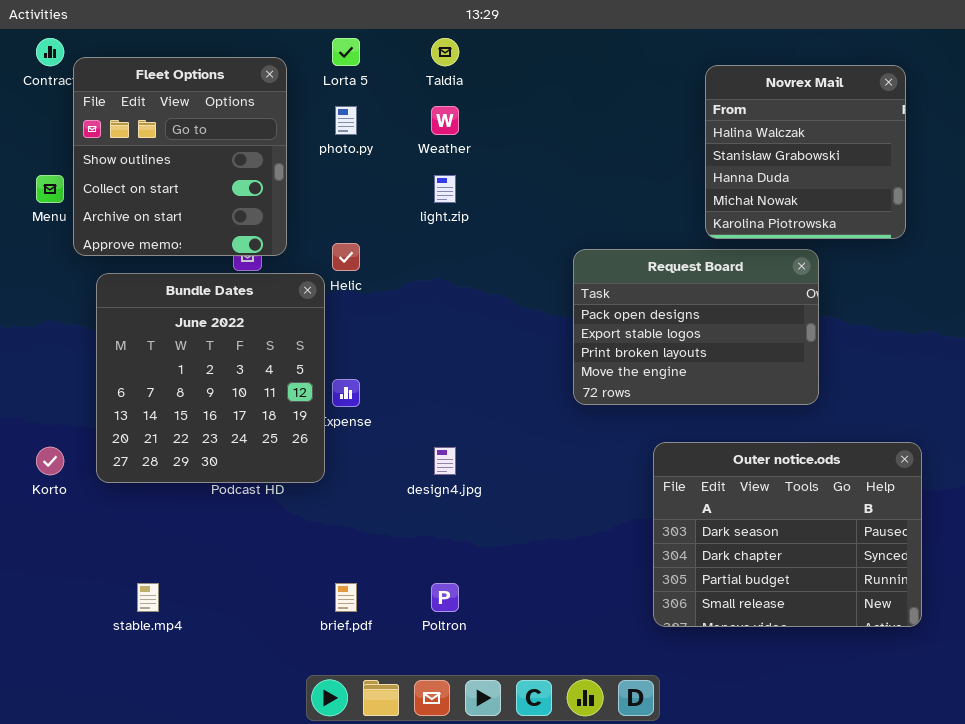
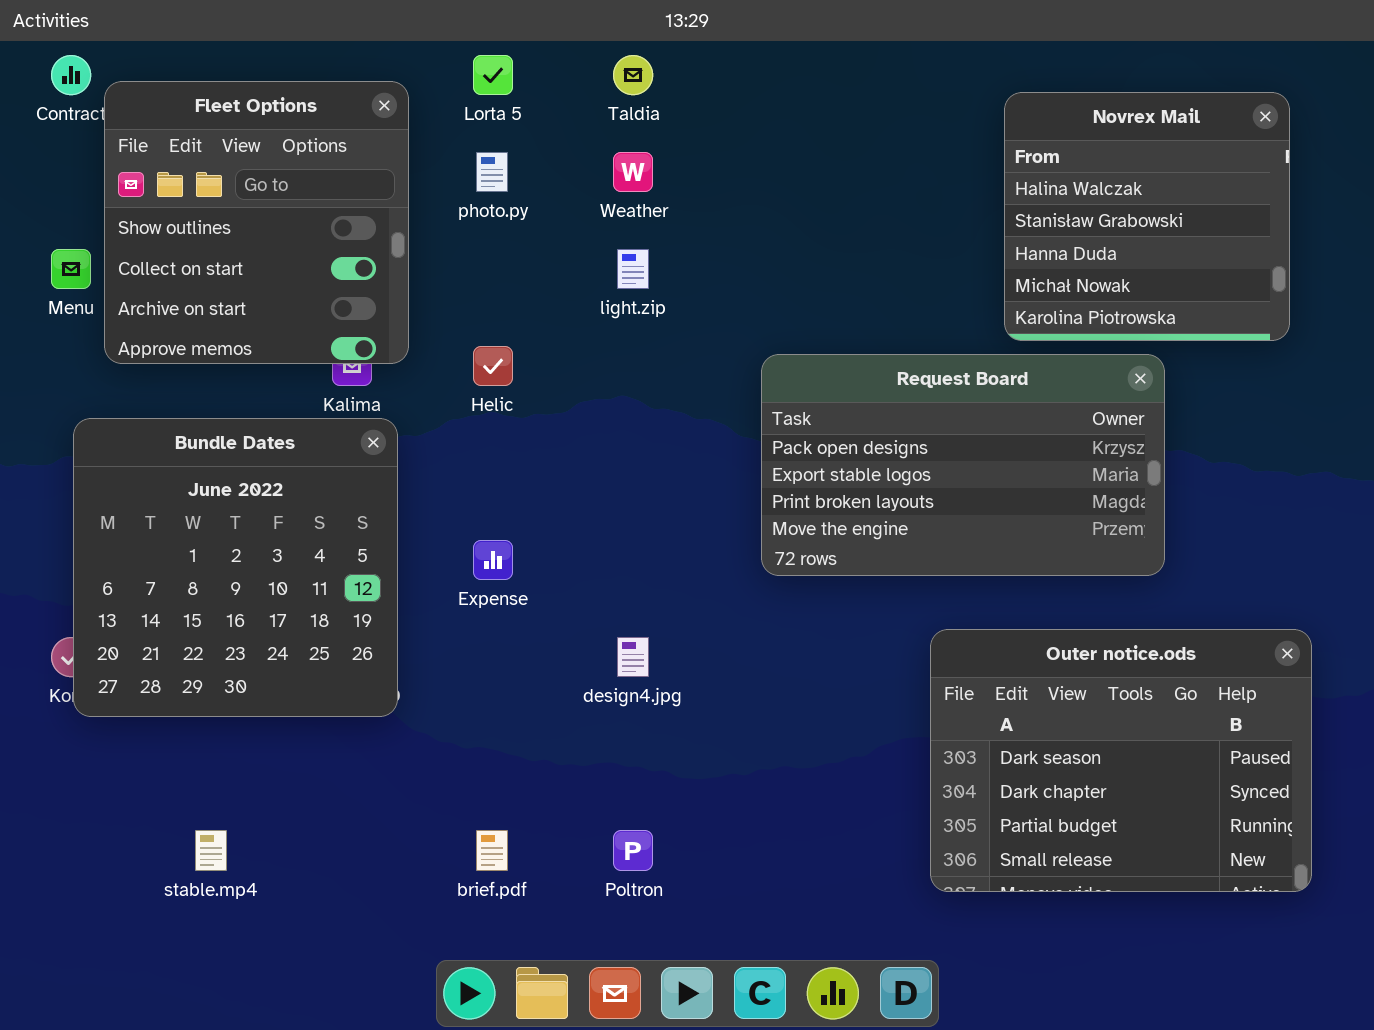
Request Board: [573,249,819,405] -> [761,354,1165,576], resized
Bundle Dates: [96,273,325,483] -> [73,418,398,717], moved

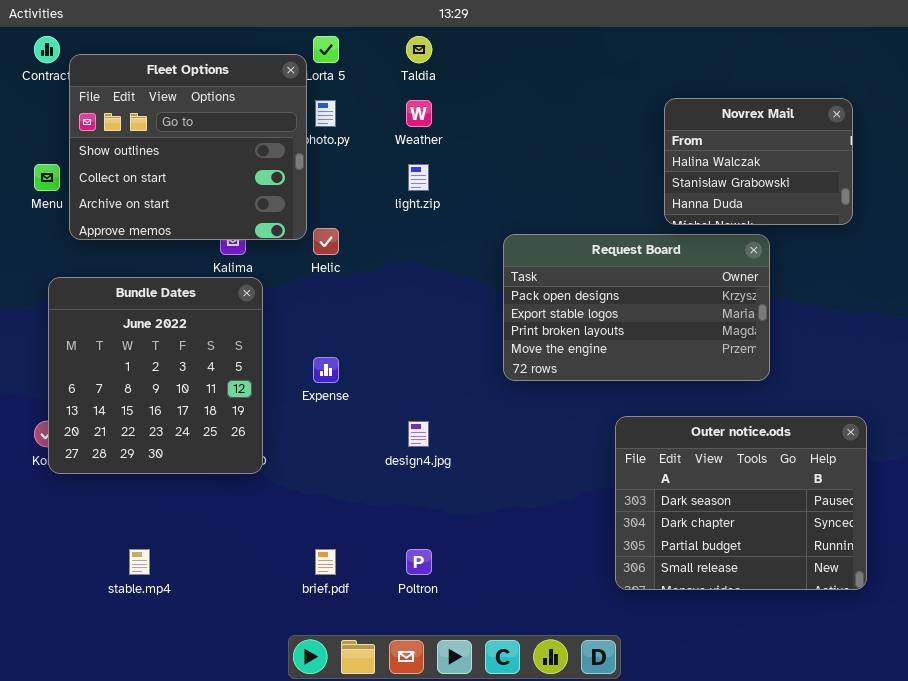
Fleet Options: [104,81,409,364] -> [69,54,307,240], resized
Novrex Mail: [1004,92,1290,341] -> [664,98,853,225], resized

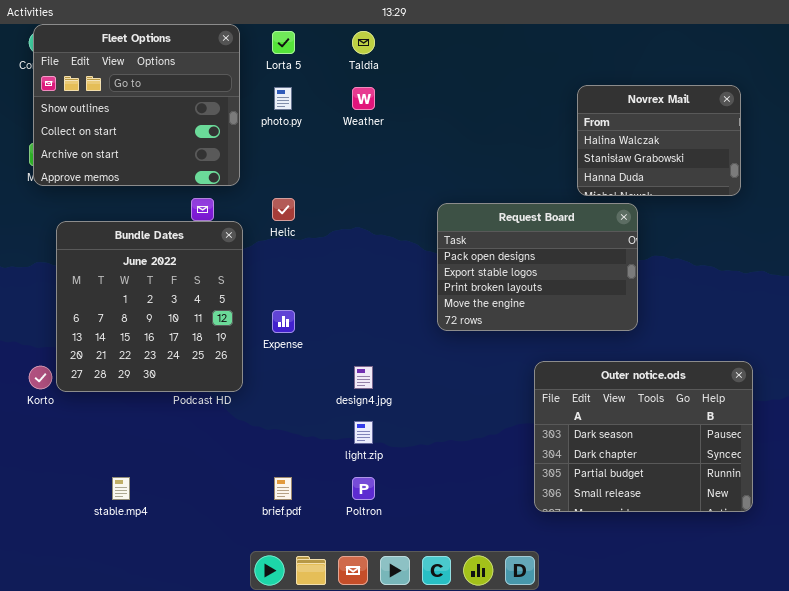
Fleet Options: [69,54,307,240] -> [33,24,240,186], moved
light.zip: [408,164,429,191] -> [354,421,373,444], moved
Request Board: [503,234,770,381] -> [437,203,638,331], resized
Bundle Dates: [48,277,263,474] -> [56,221,243,392], moved

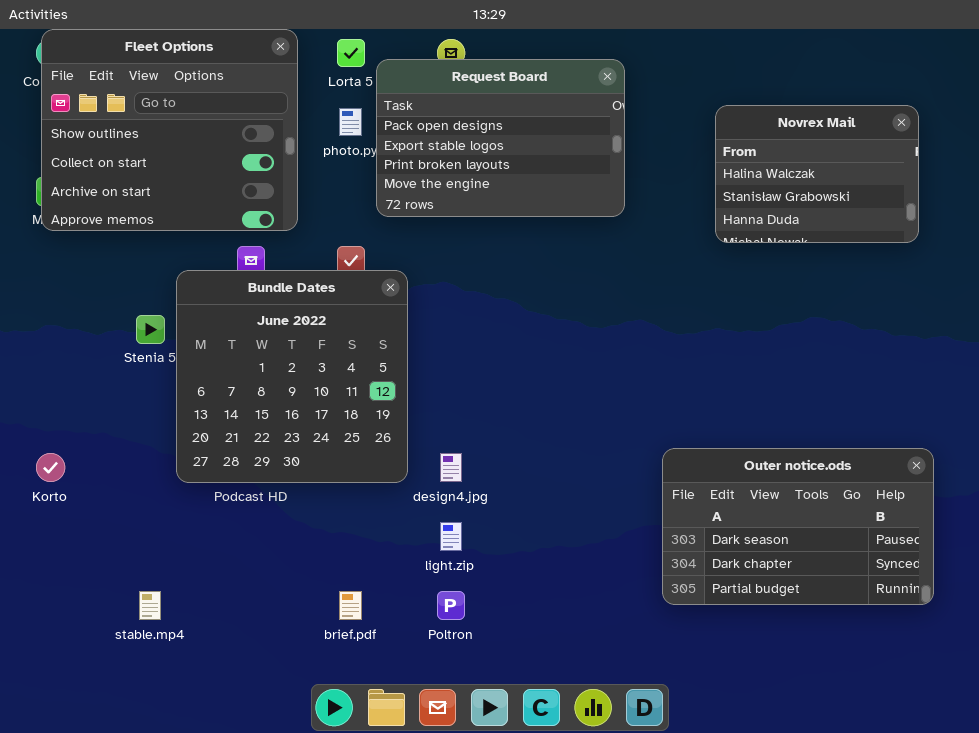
Request Board: [437,203,638,331] -> [376,59,625,217], moved
Bundle Dates: [56,221,243,392] -> [176,270,408,483], moved
Outer notice.ods: [534,361,753,512] -> [662,448,934,605], resized

